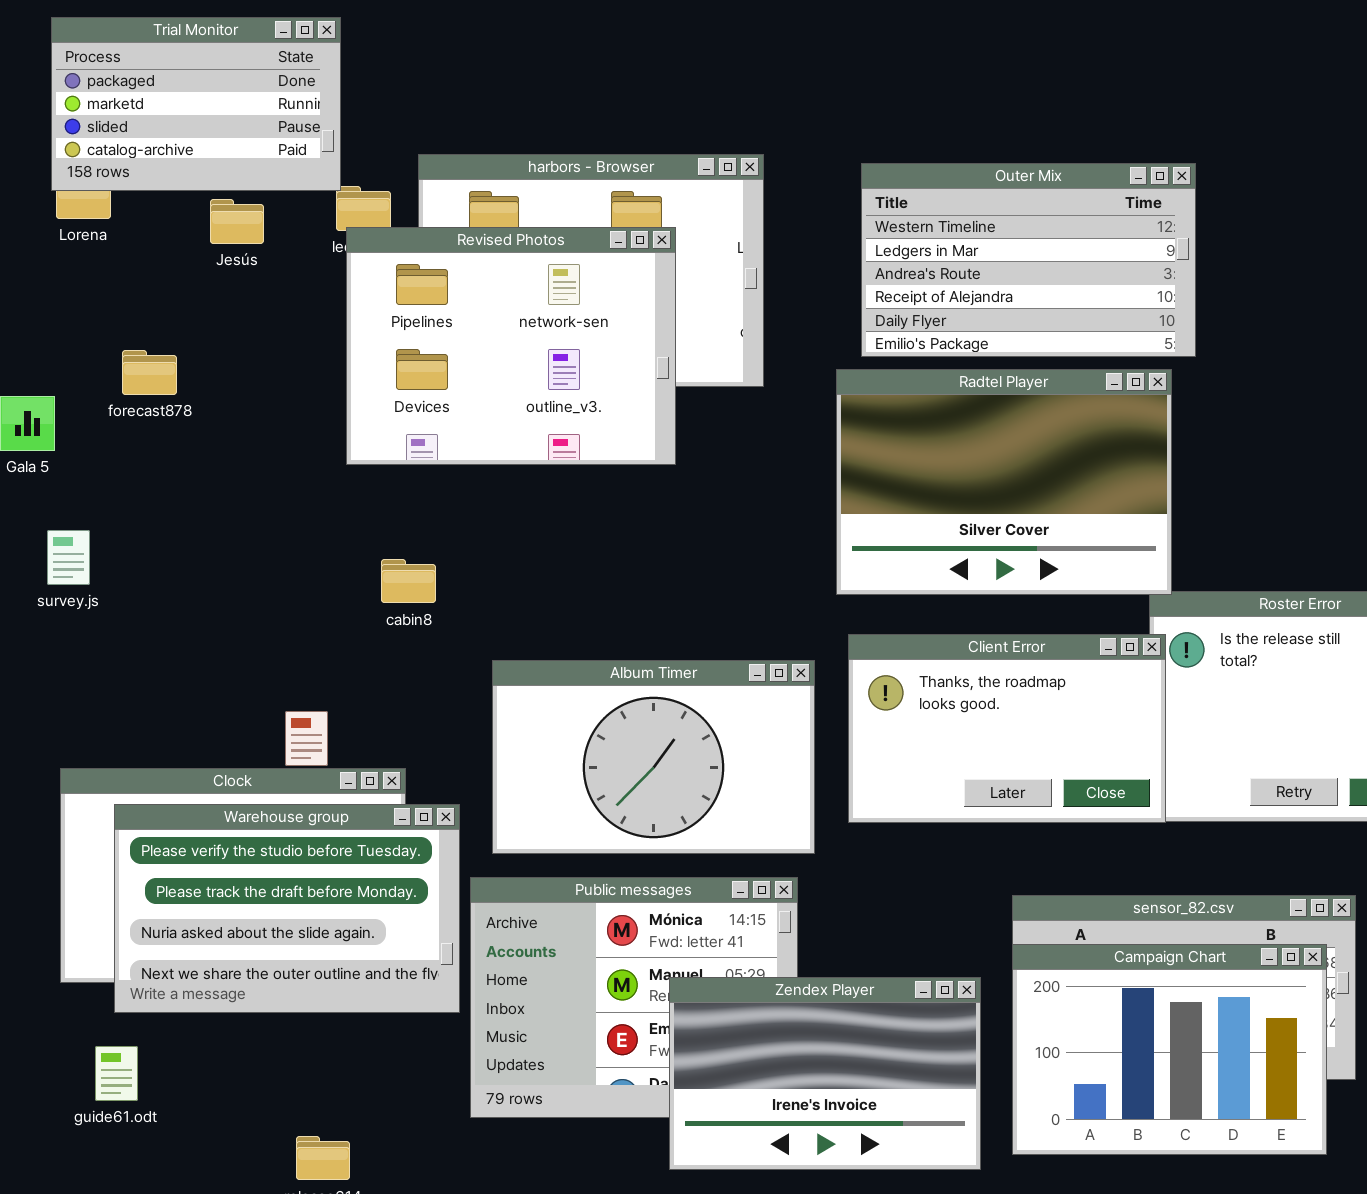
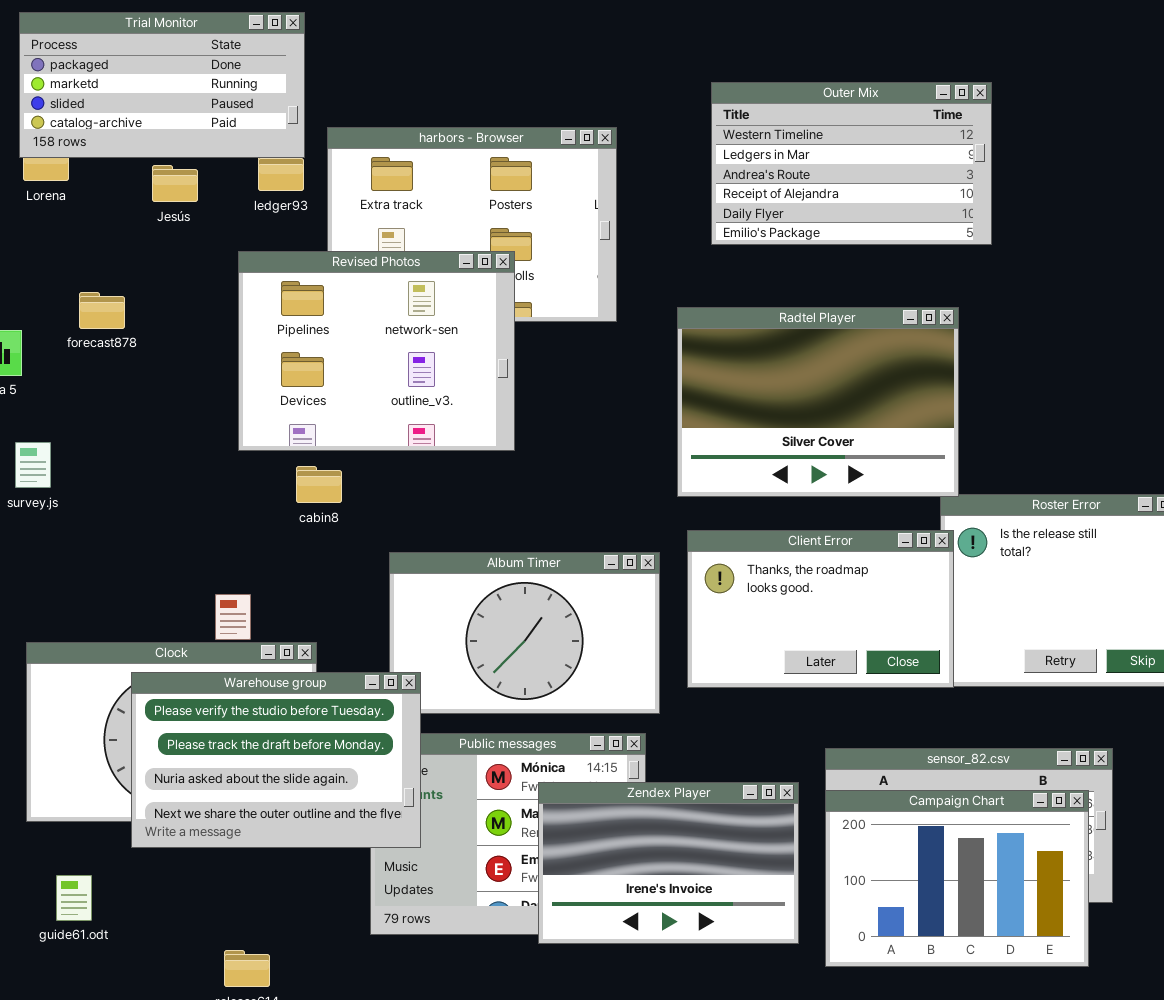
Trial Monitor: [51,17,341,191] -> [19,12,305,158], resized
Outer Mix: [861,163,1196,357] -> [711,82,992,245], moved
Revised Photos: [346,227,676,465] -> [238,251,515,451], moved
Warehouse group: [114,804,460,1013] -> [131,672,421,848], moved
Zendex Player: [669,977,981,1170] -> [538,782,799,944], moved

